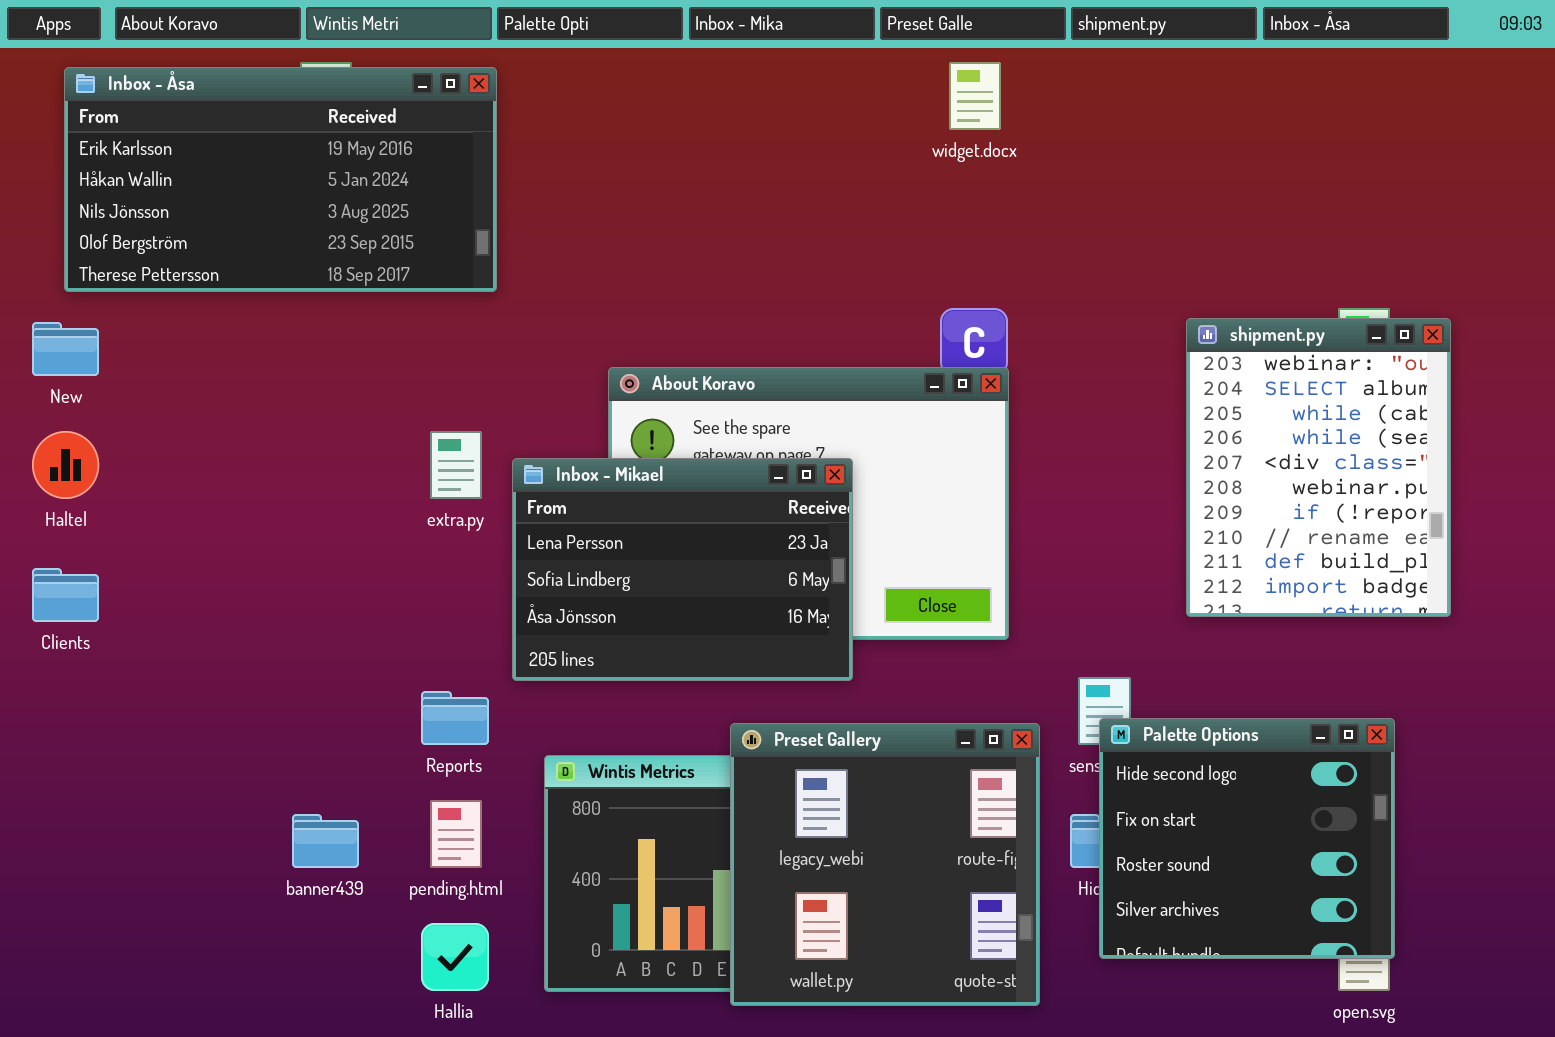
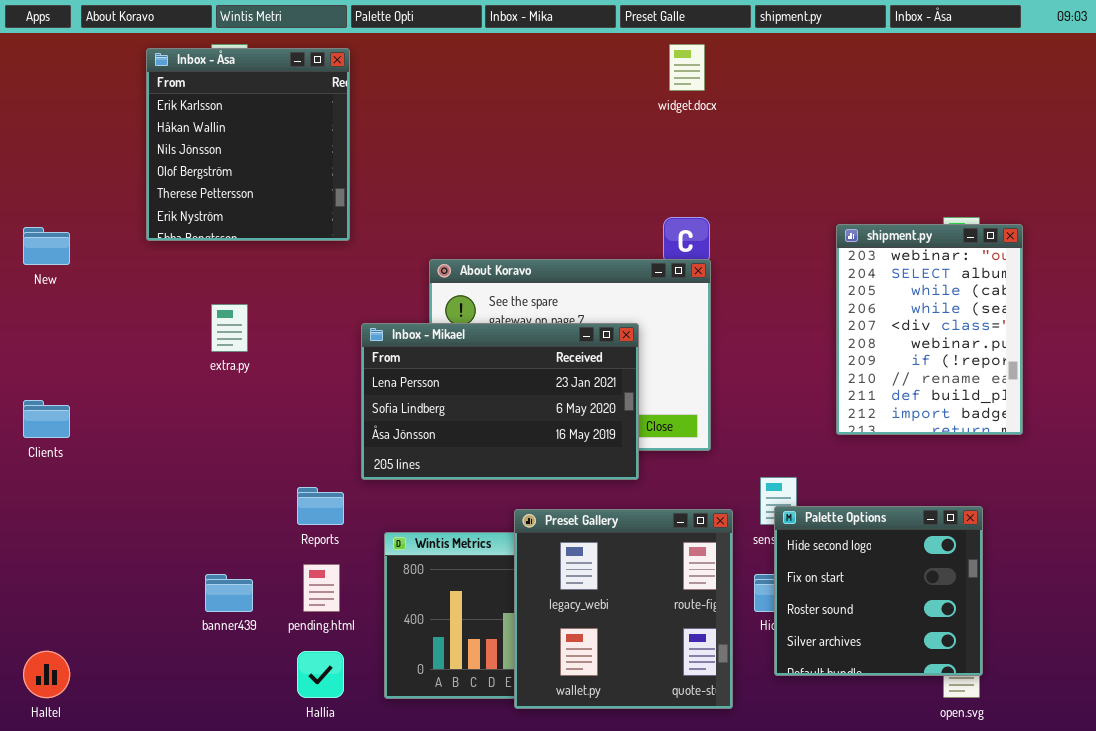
Inbox - Åsa: [64,67,497,292] -> [146,48,350,241], resized
Haltel: [32,431,99,499] -> [23,651,70,698], moved
extra.py: [430,431,482,499] -> [211,304,248,352], moved
Inbox - Mikael: [512,458,853,681] -> [361,323,639,480], resized

